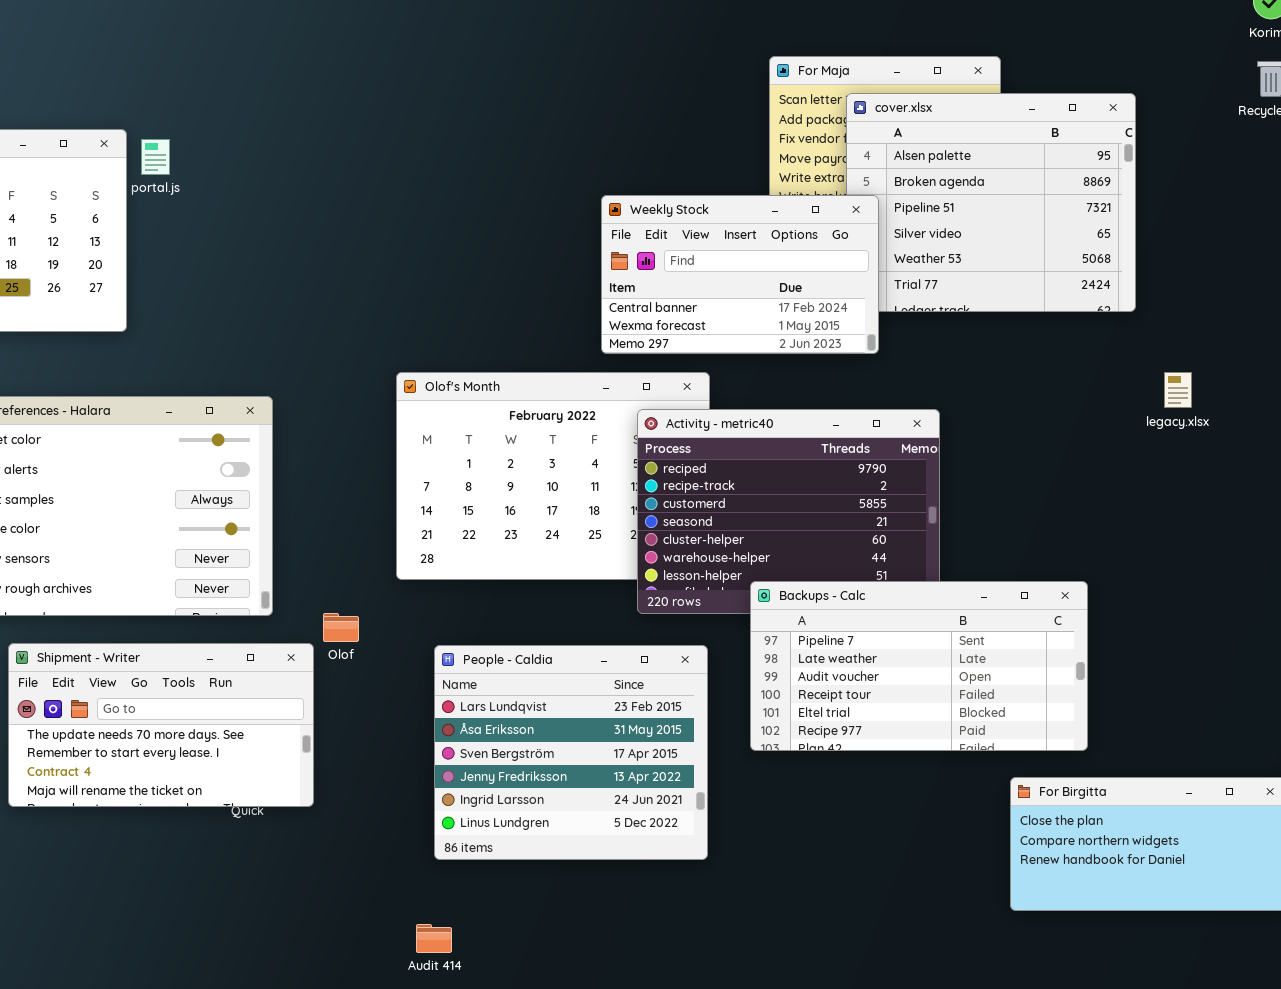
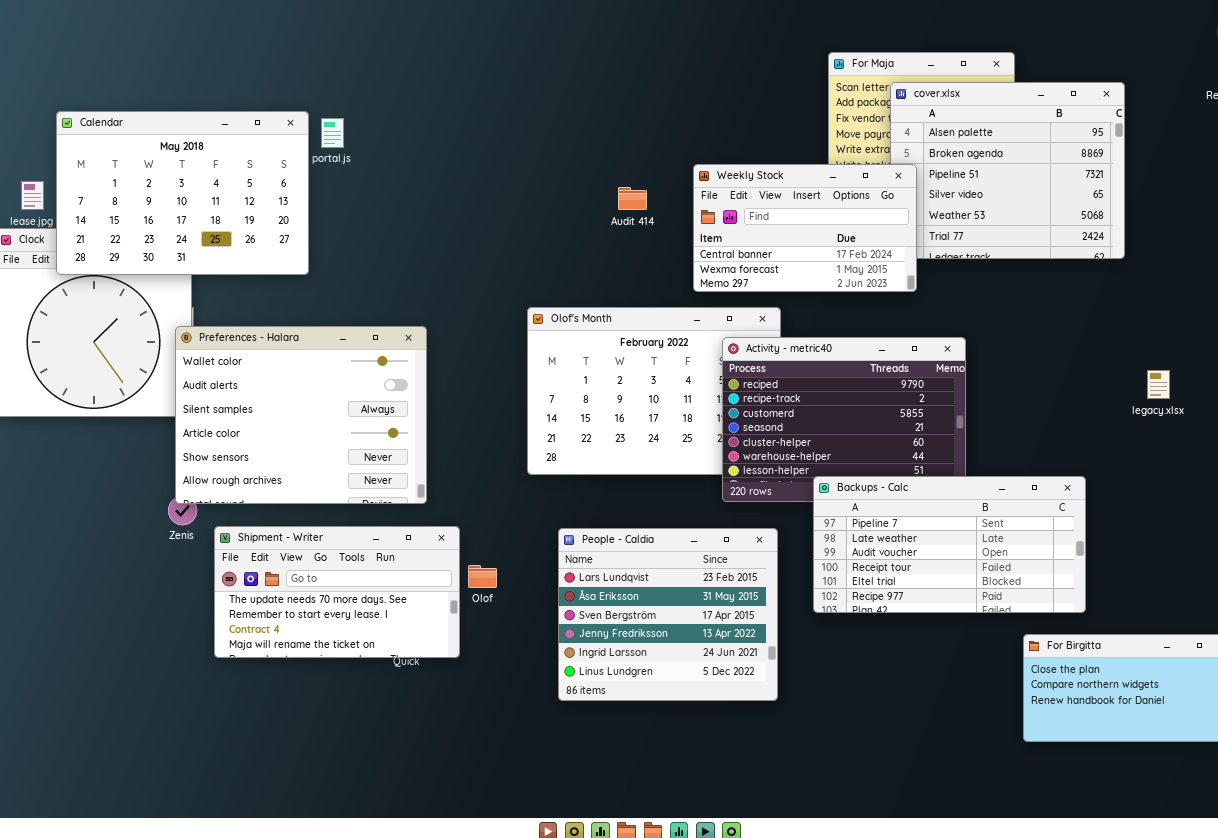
legacy.xlsx: [1164,372,1192,408] -> [1147,370,1170,399], moved
Olof: [323,613,359,642] -> [468,565,497,588], moved
Audit 414: [416,924,452,953] -> [618,187,647,210], moved

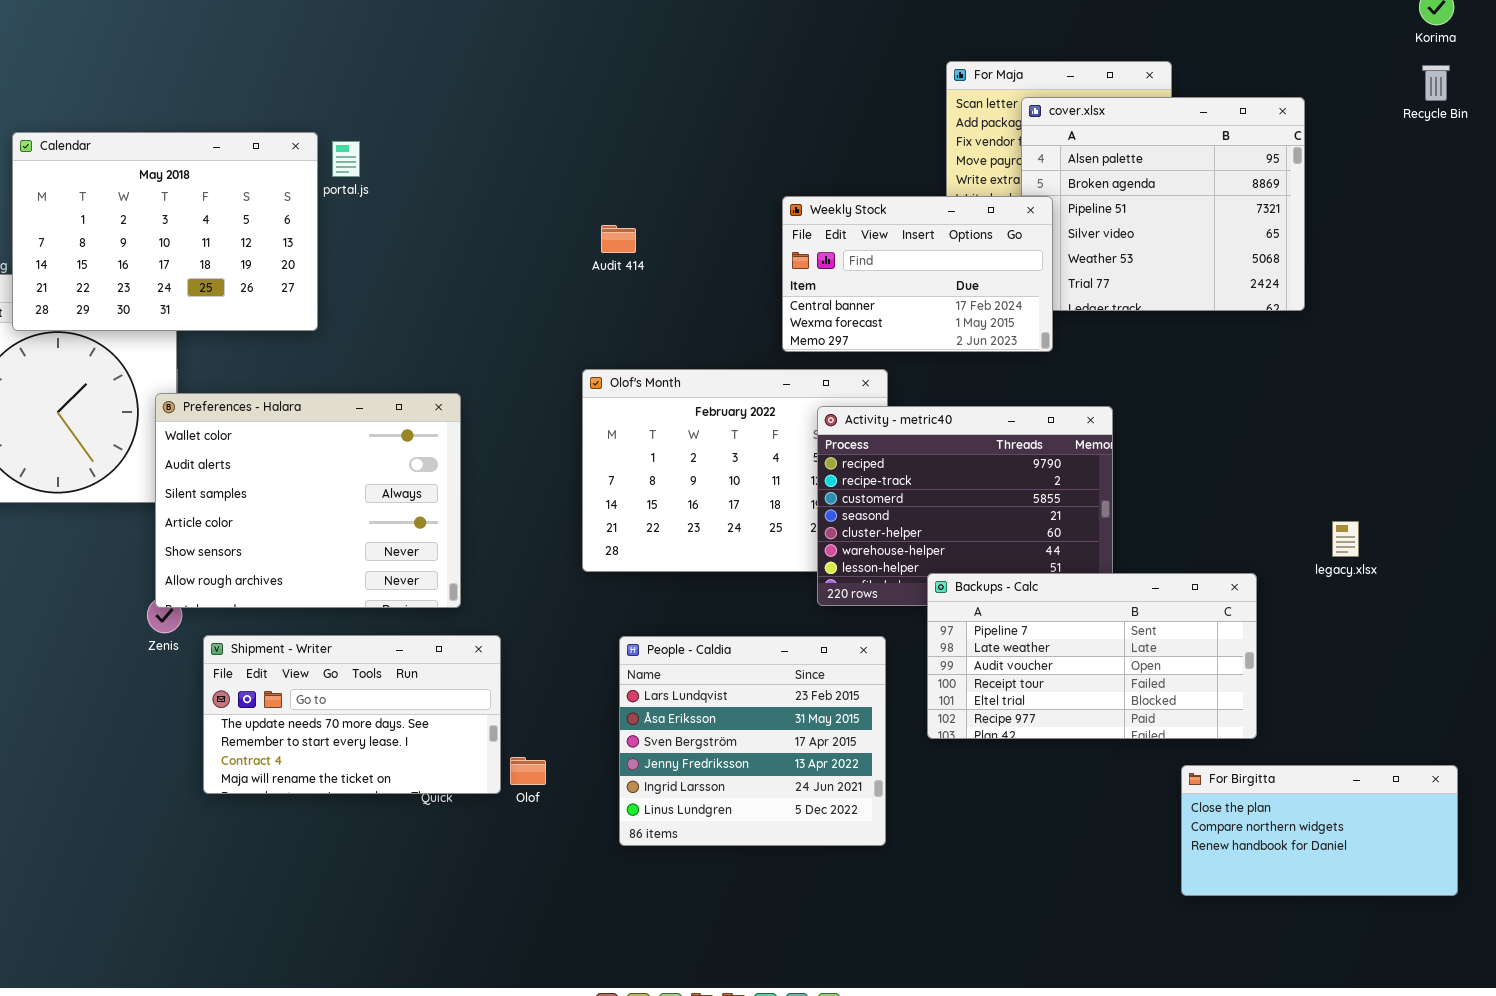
Audit 414: [618,187,647,210] -> [601,225,636,253], moved
legacy.xlsx: [1147,370,1170,399] -> [1332,521,1359,557], moved
Olof: [468,565,497,588] -> [510,757,546,785], moved

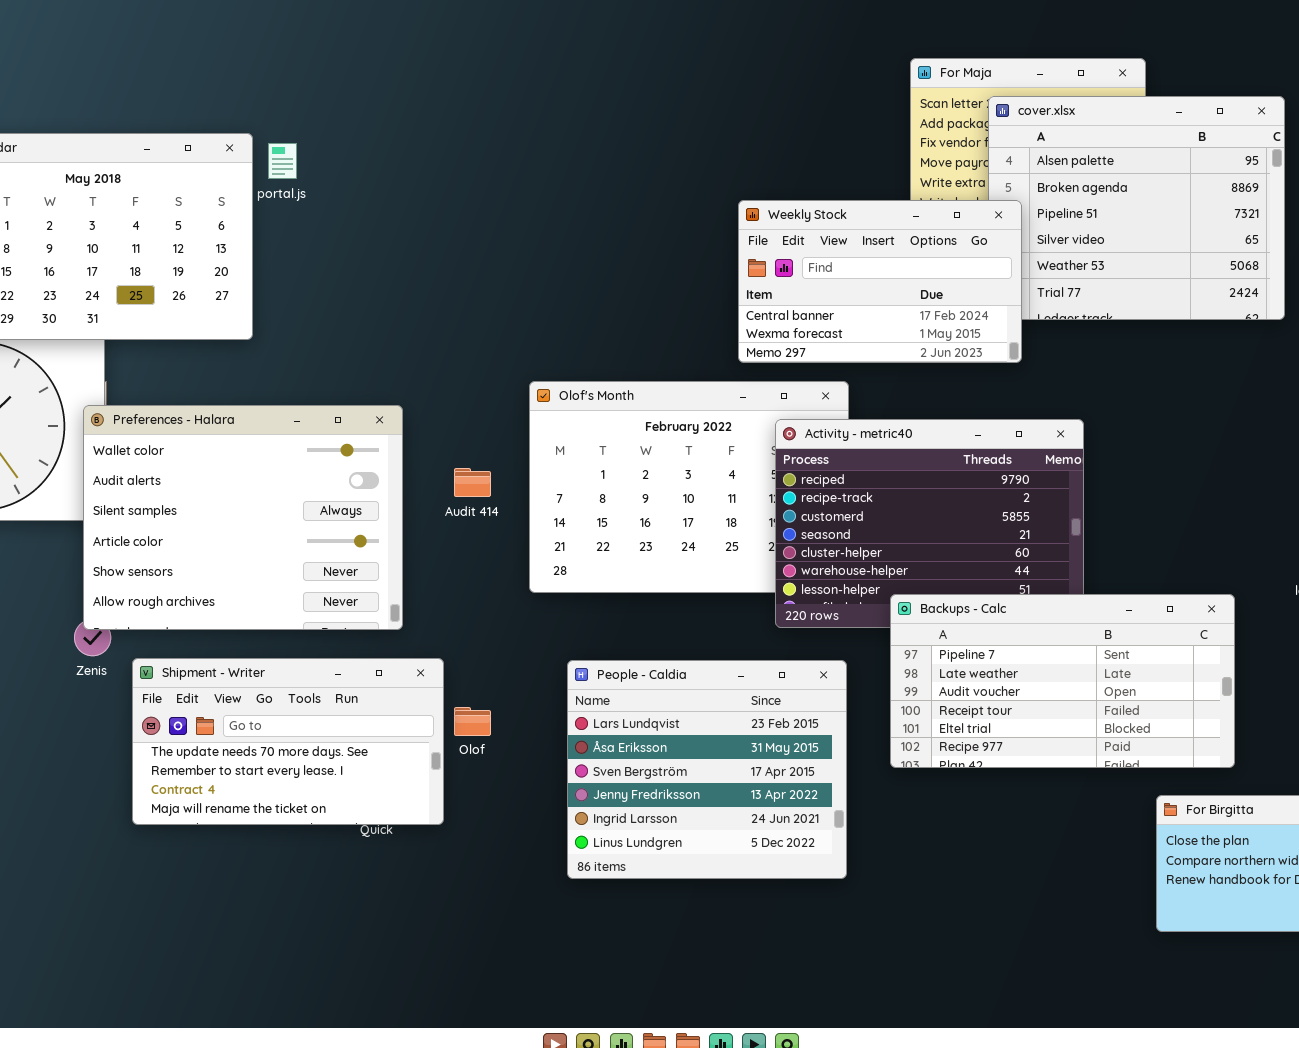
Audit 414: [601,225,636,253] -> [454,468,491,497], moved
Olof: [510,757,546,785] -> [454,707,491,736], moved

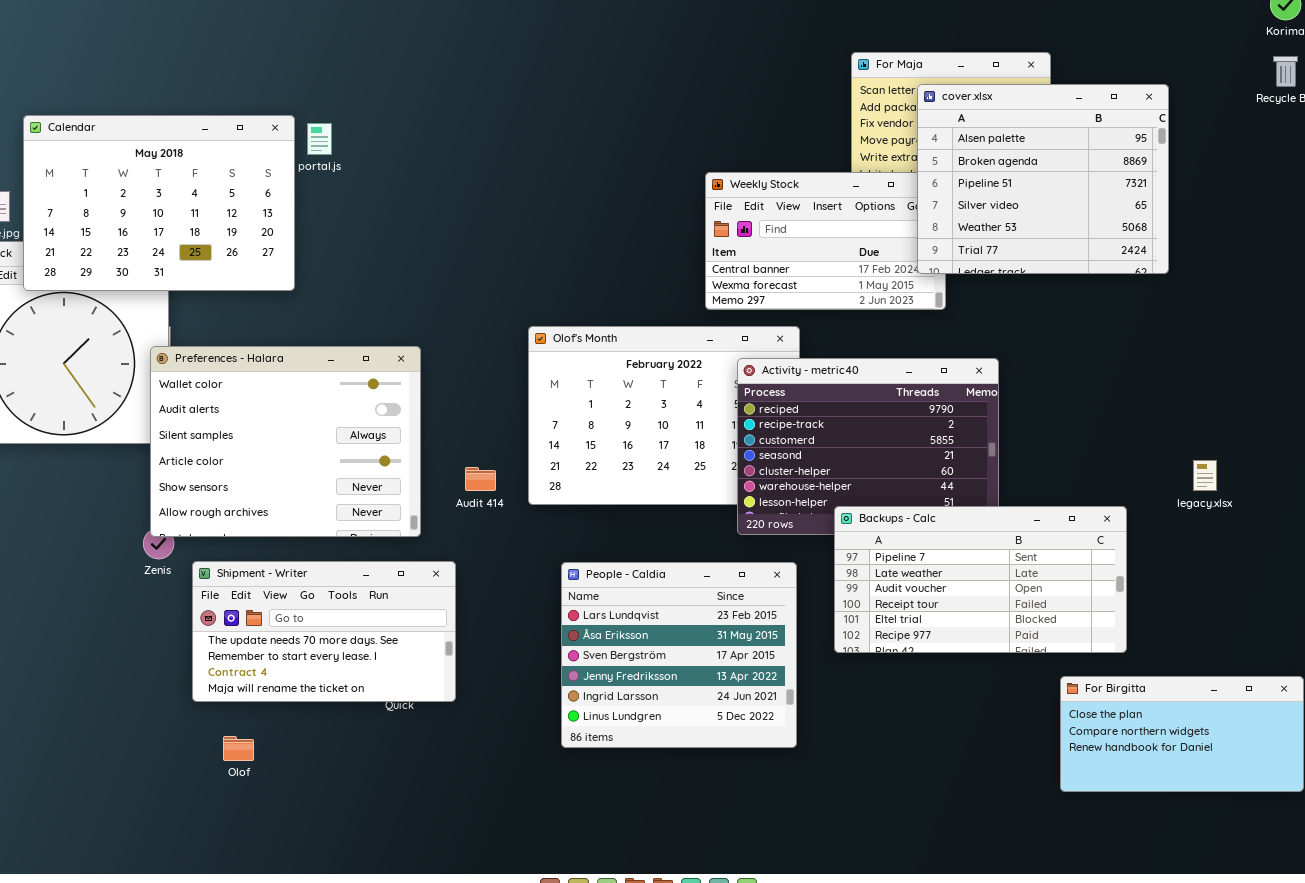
cover.xlsx: [988,96,1285,320] -> [917,84,1169,274], raised
Audit 414: [454,468,491,497] -> [465,467,496,491], moved
Olof: [454,707,491,736] -> [223,736,254,761], moved

